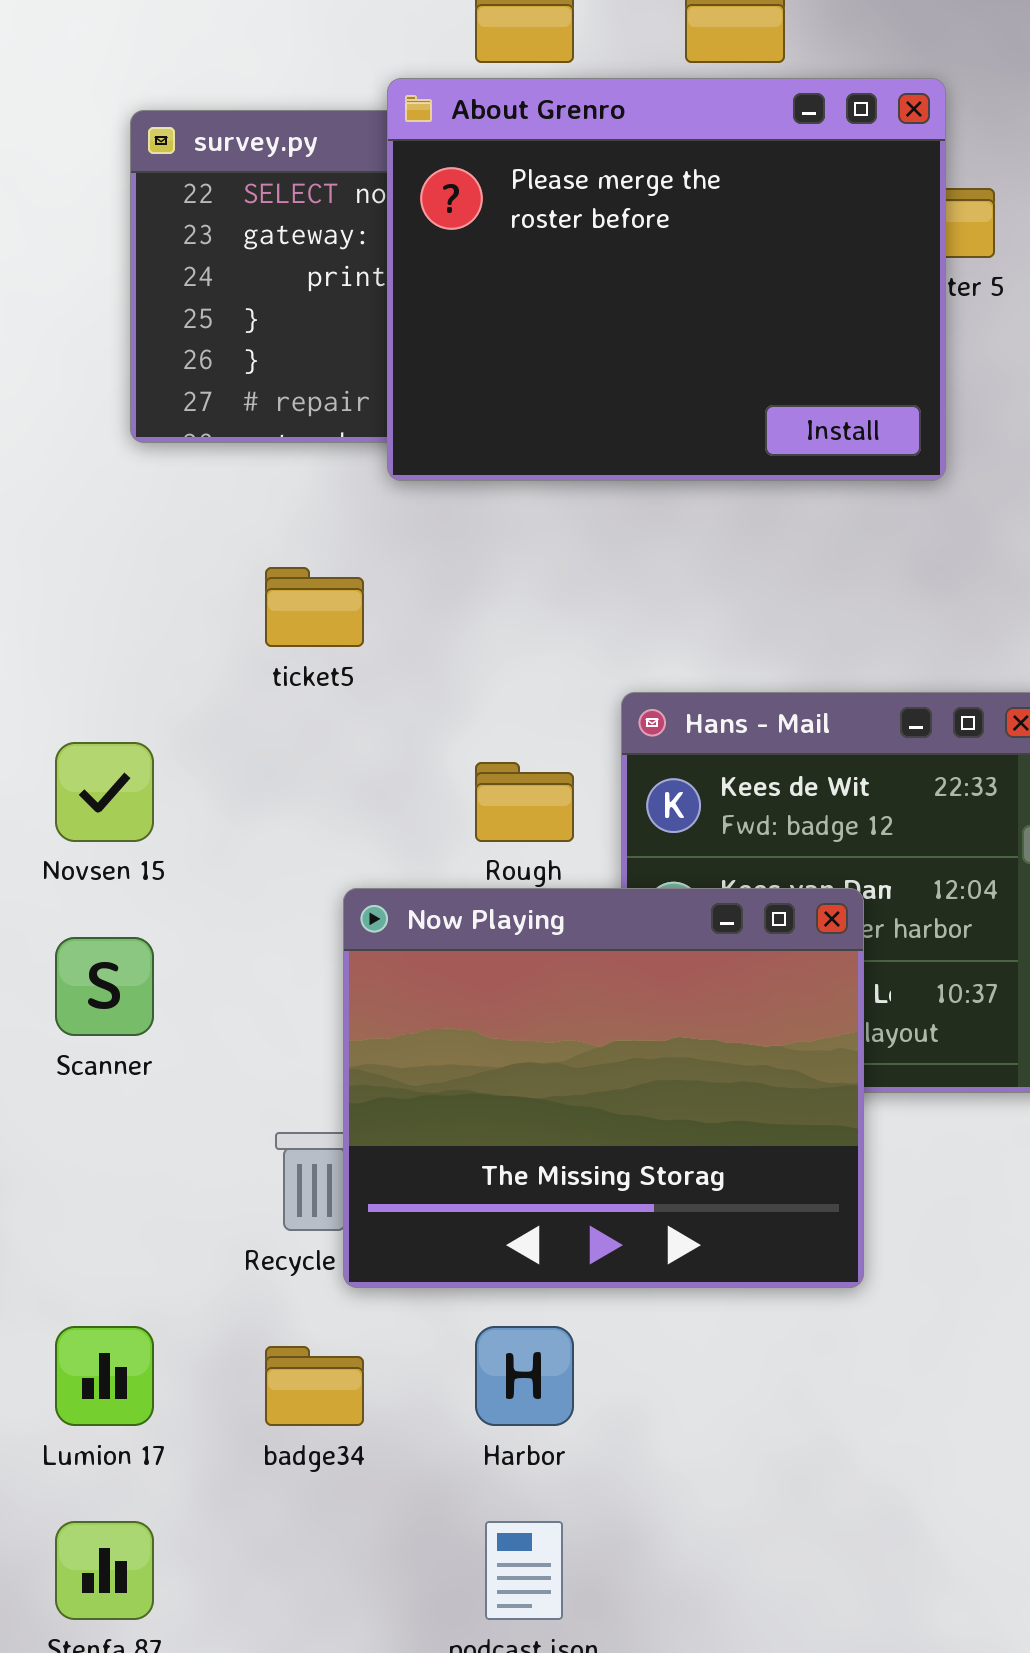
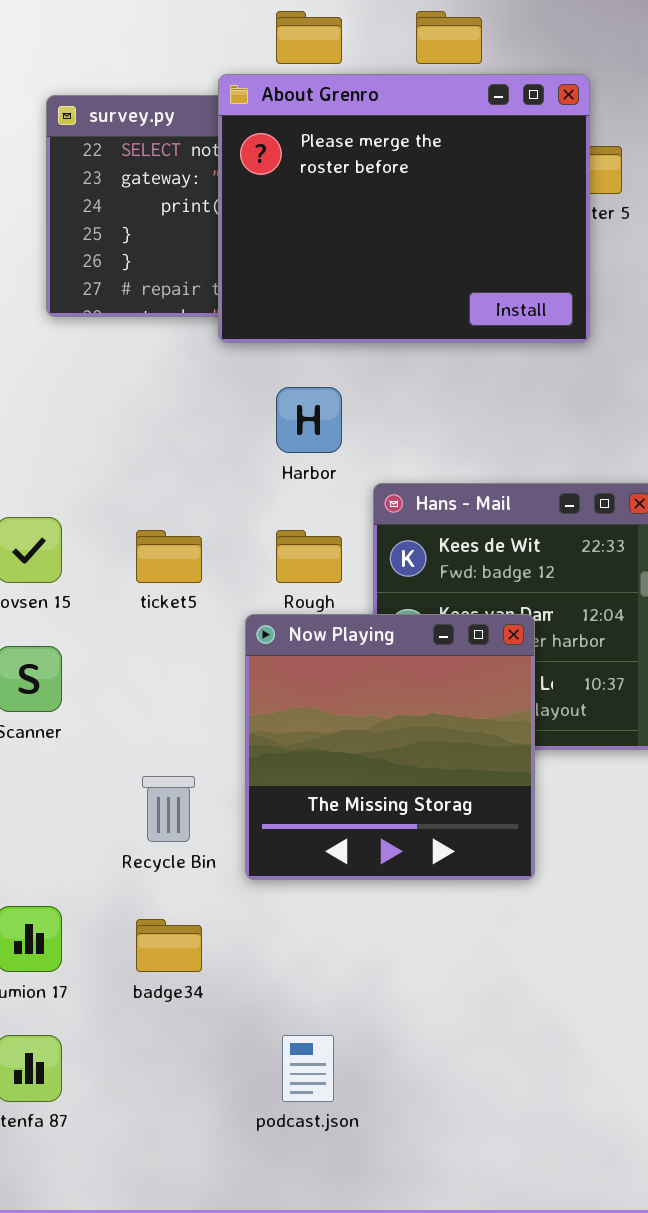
ticket5: [265,567,364,647] -> [136,530,202,583], moved
Now Playing: [343,888,864,1288] -> [245,614,535,880], resized
Harbor: [475,1326,574,1426] -> [276,387,342,453], moved

